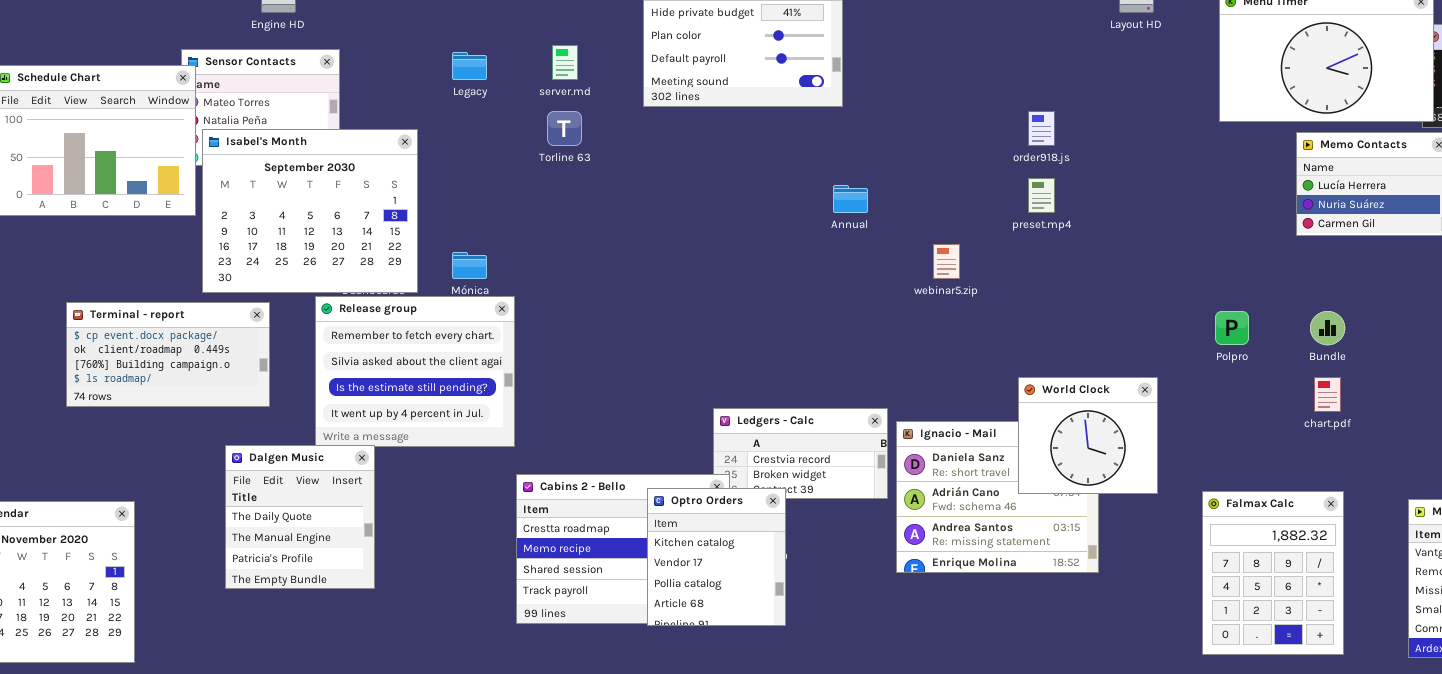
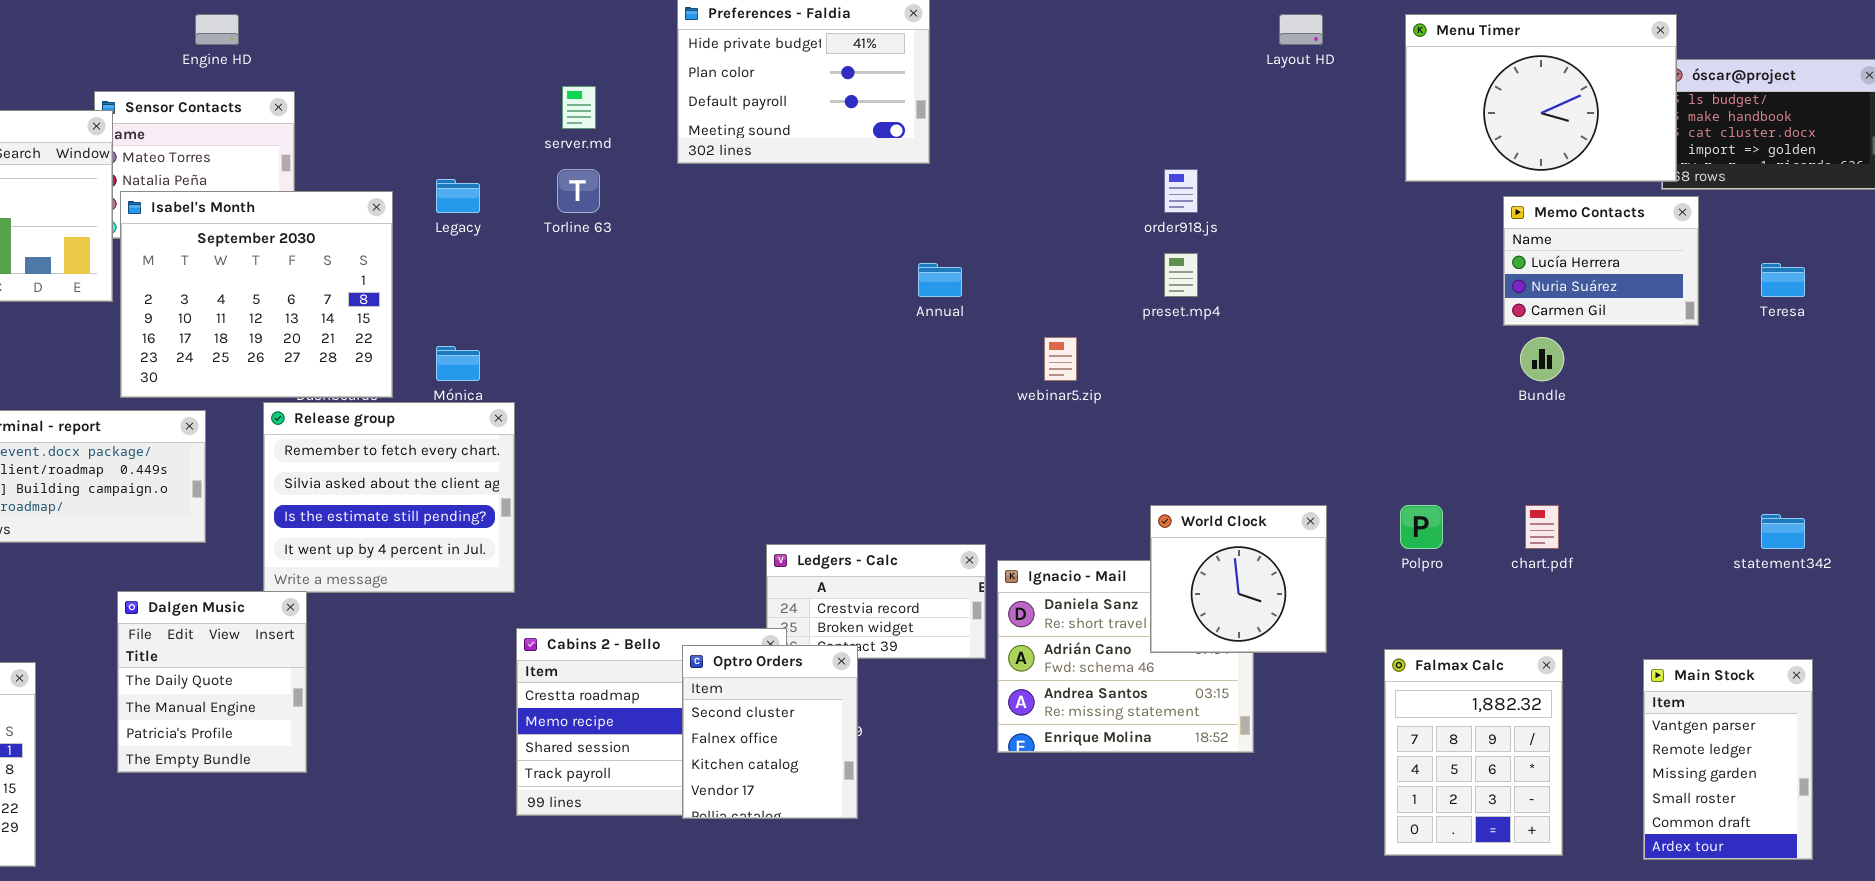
Legacy: [452,52,487,80] -> [436,179,480,213], moved
Polpro: [1215,311,1249,345] -> [1400,505,1443,549], moved
Bundle: [1310,311,1345,345] -> [1520,337,1564,381], moved
Dalgen Music: [225,445,375,589] -> [117,591,307,773], moved
Optro Orders: [647,488,786,626] -> [682,645,858,819], scrolled up 2 rows

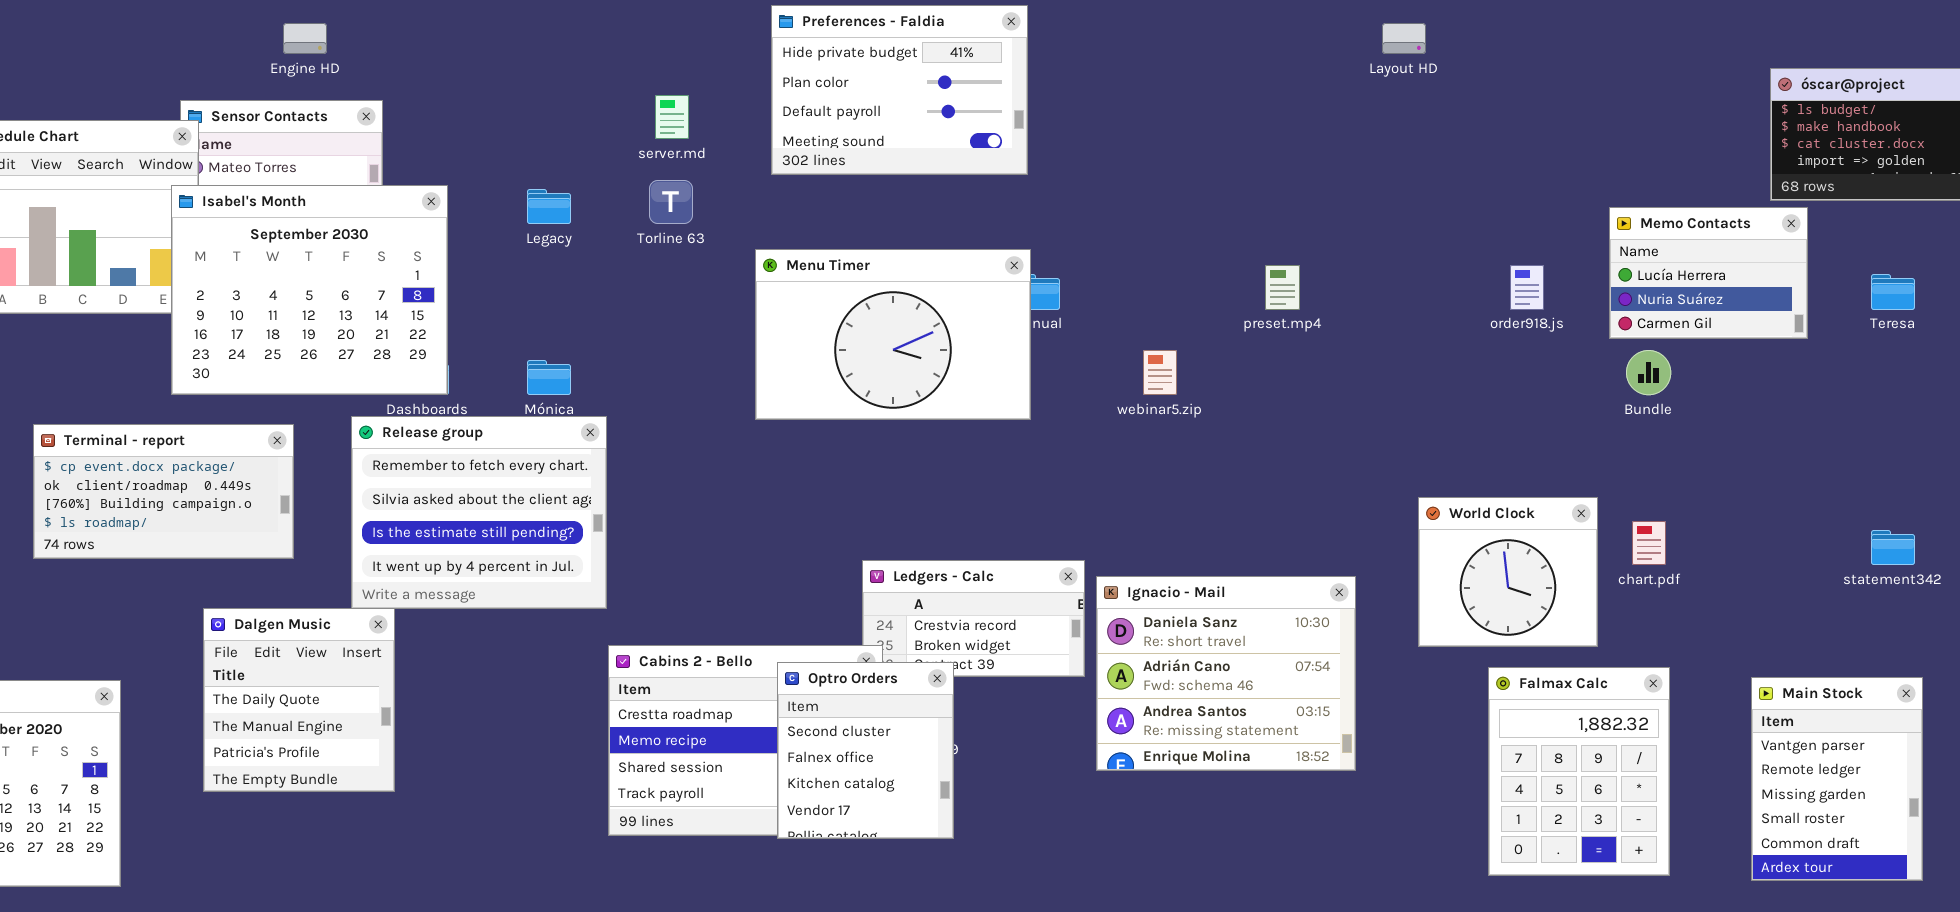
Menu Timer: [1405,14,1677,182] -> [755,249,1031,420], moved
order918.js: [1164,169,1198,213] -> [1510,265,1544,310], moved
Isabel's Month: [120,191,393,398] -> [171,185,448,395], moved
World Clock: [1150,505,1327,653] -> [1418,497,1598,647], moved

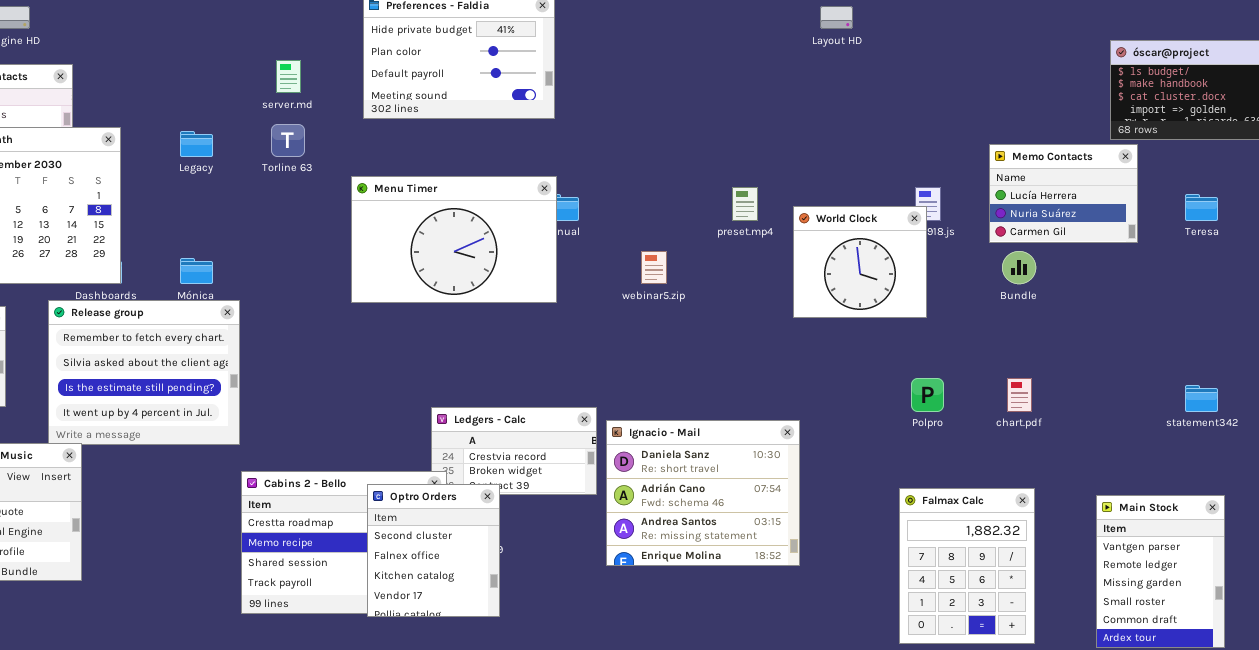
World Clock: [1418,497,1598,647] -> [793,206,927,318], moved

